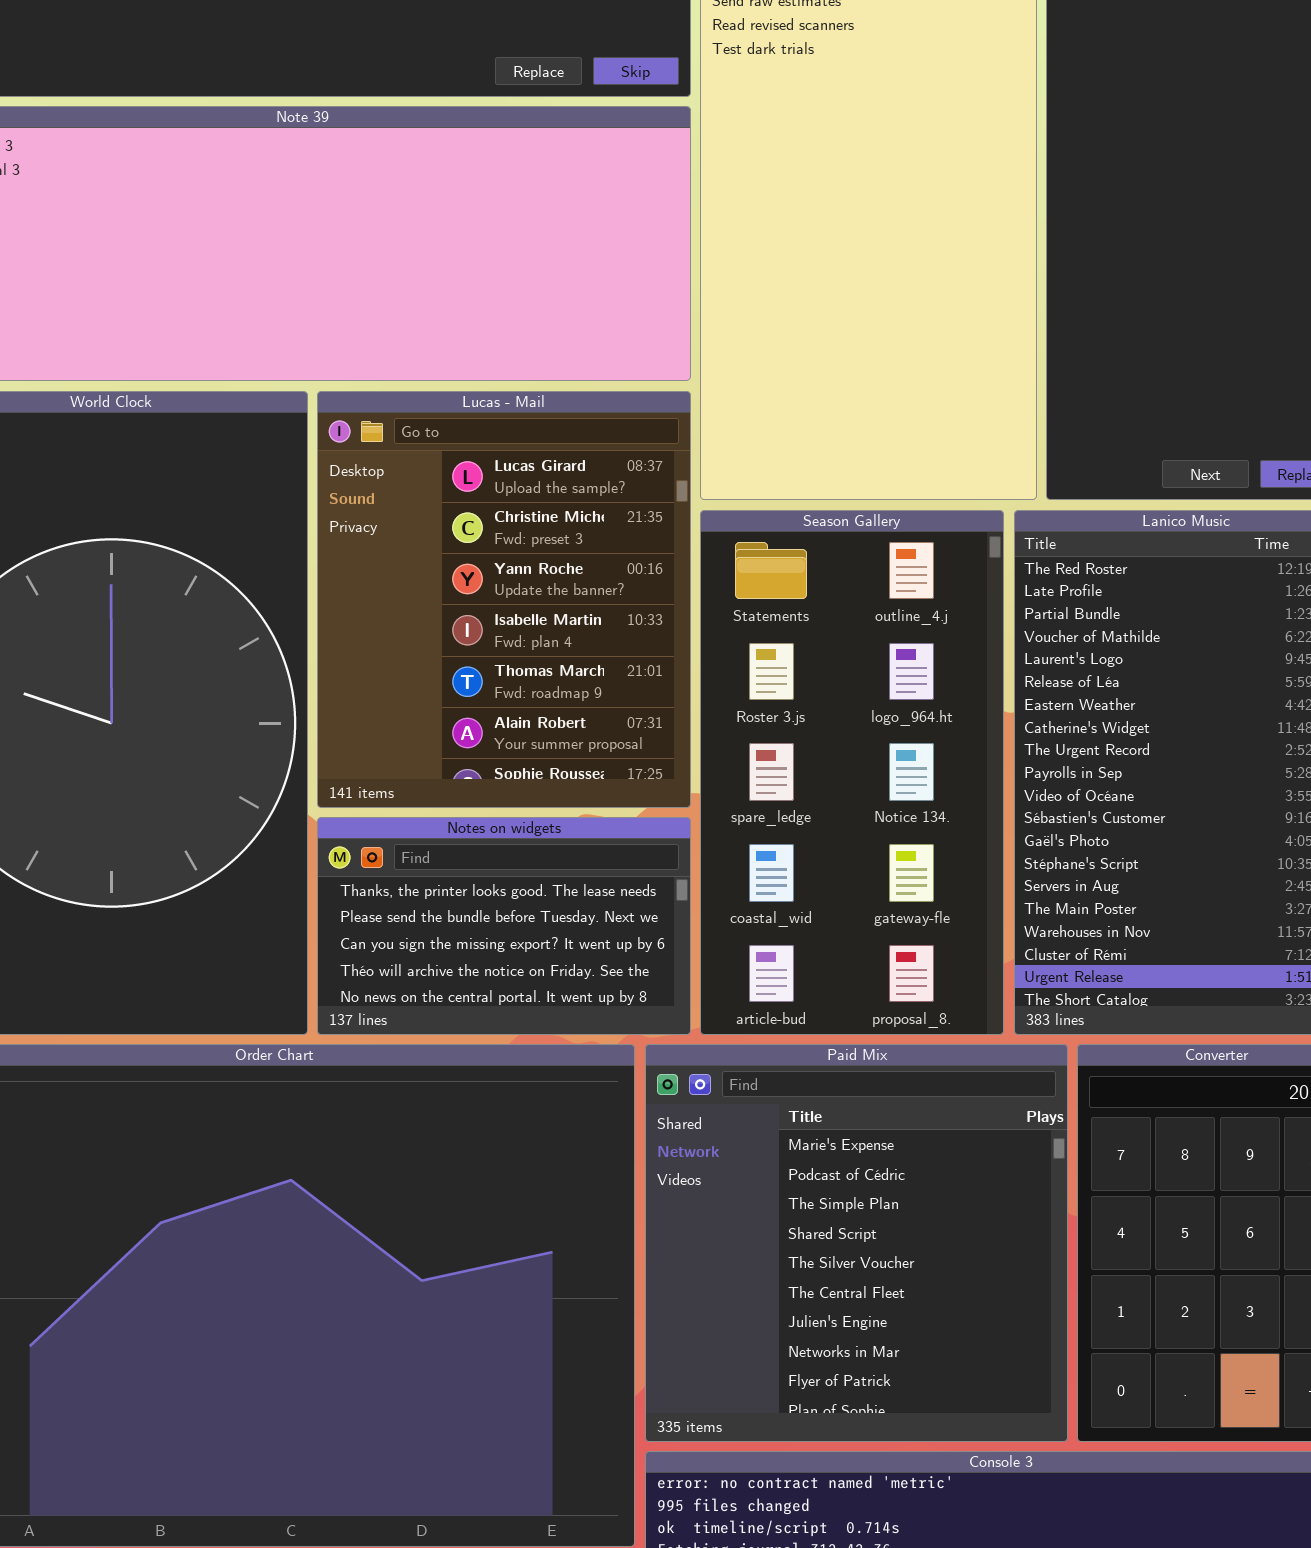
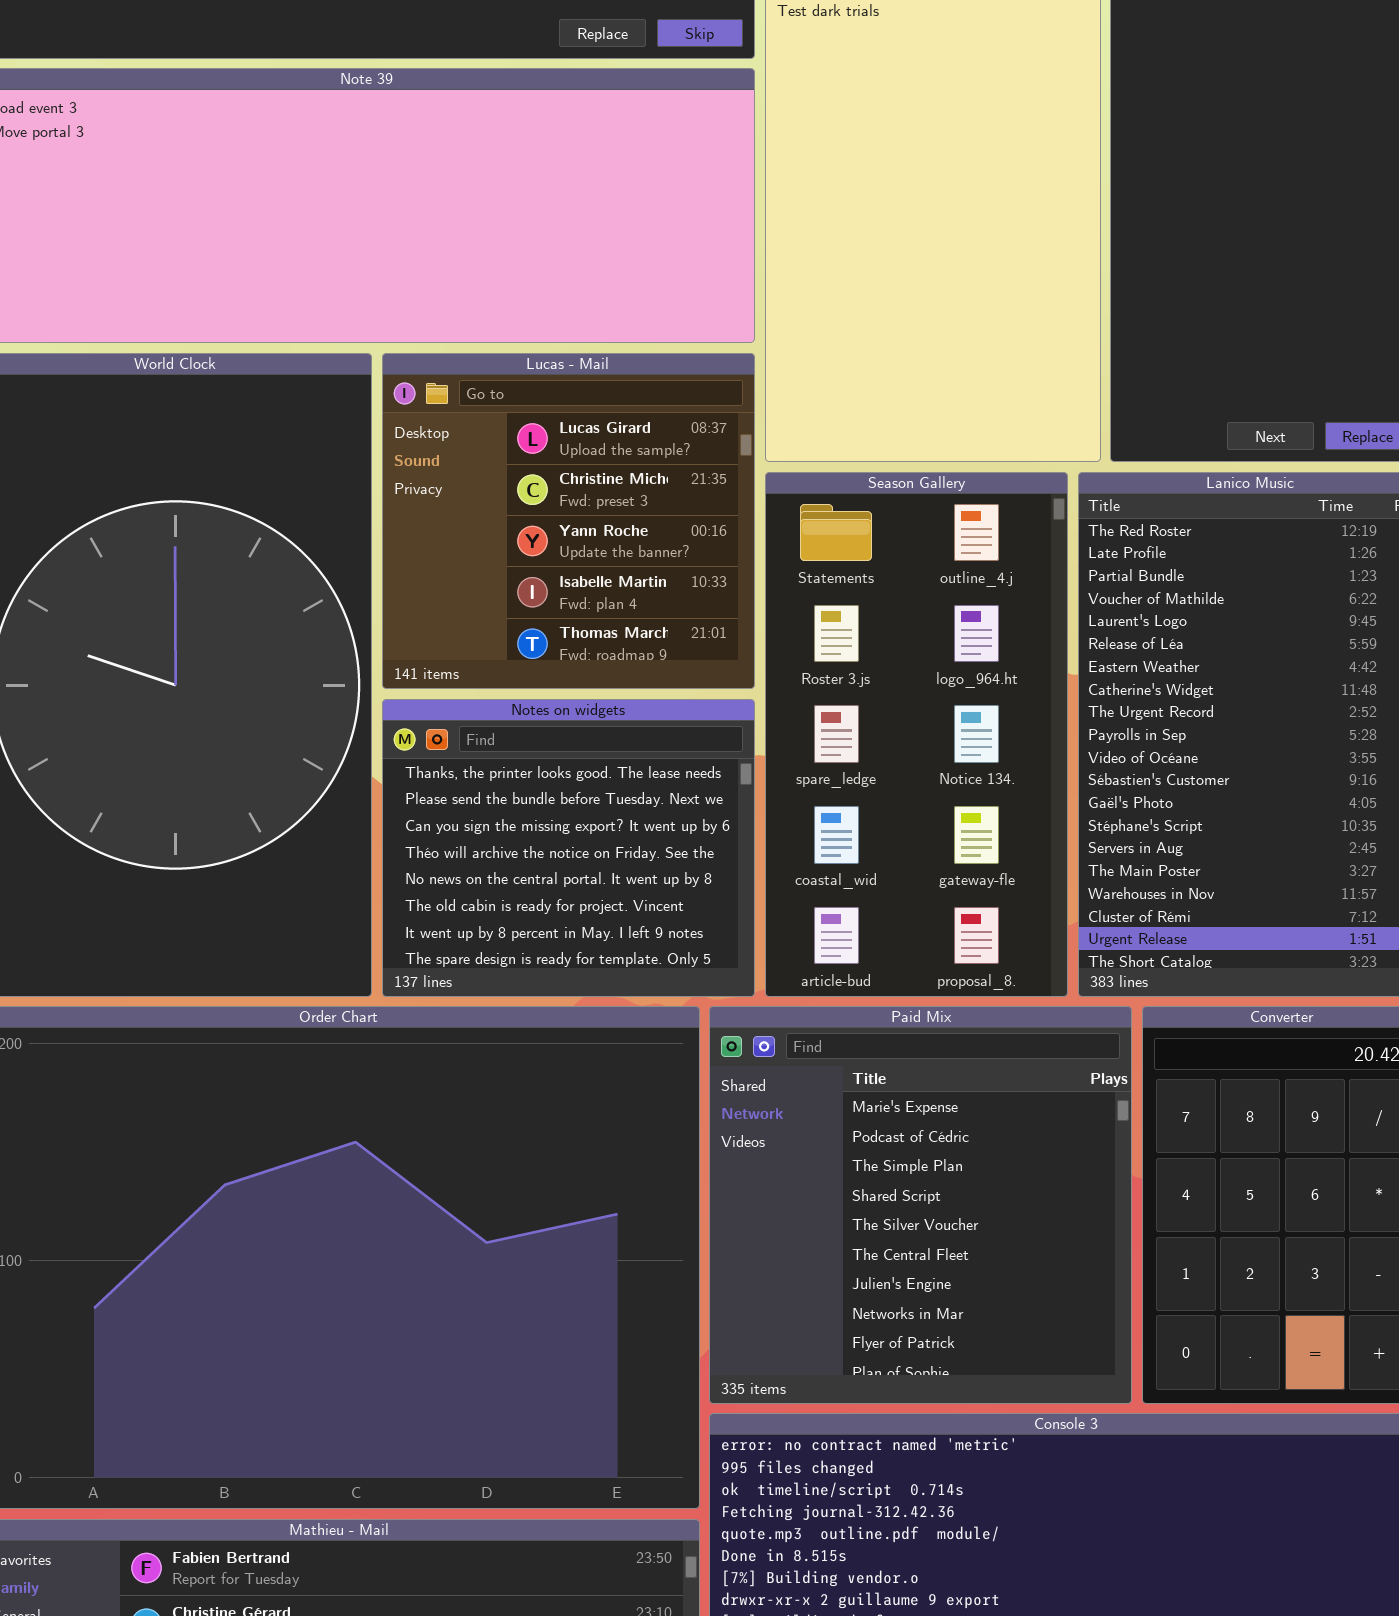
Lucas - Mail: [317,391,691,808] -> [382,353,755,689], resized
Notes on widgets: [317,817,691,1035] -> [382,699,755,997], resized

